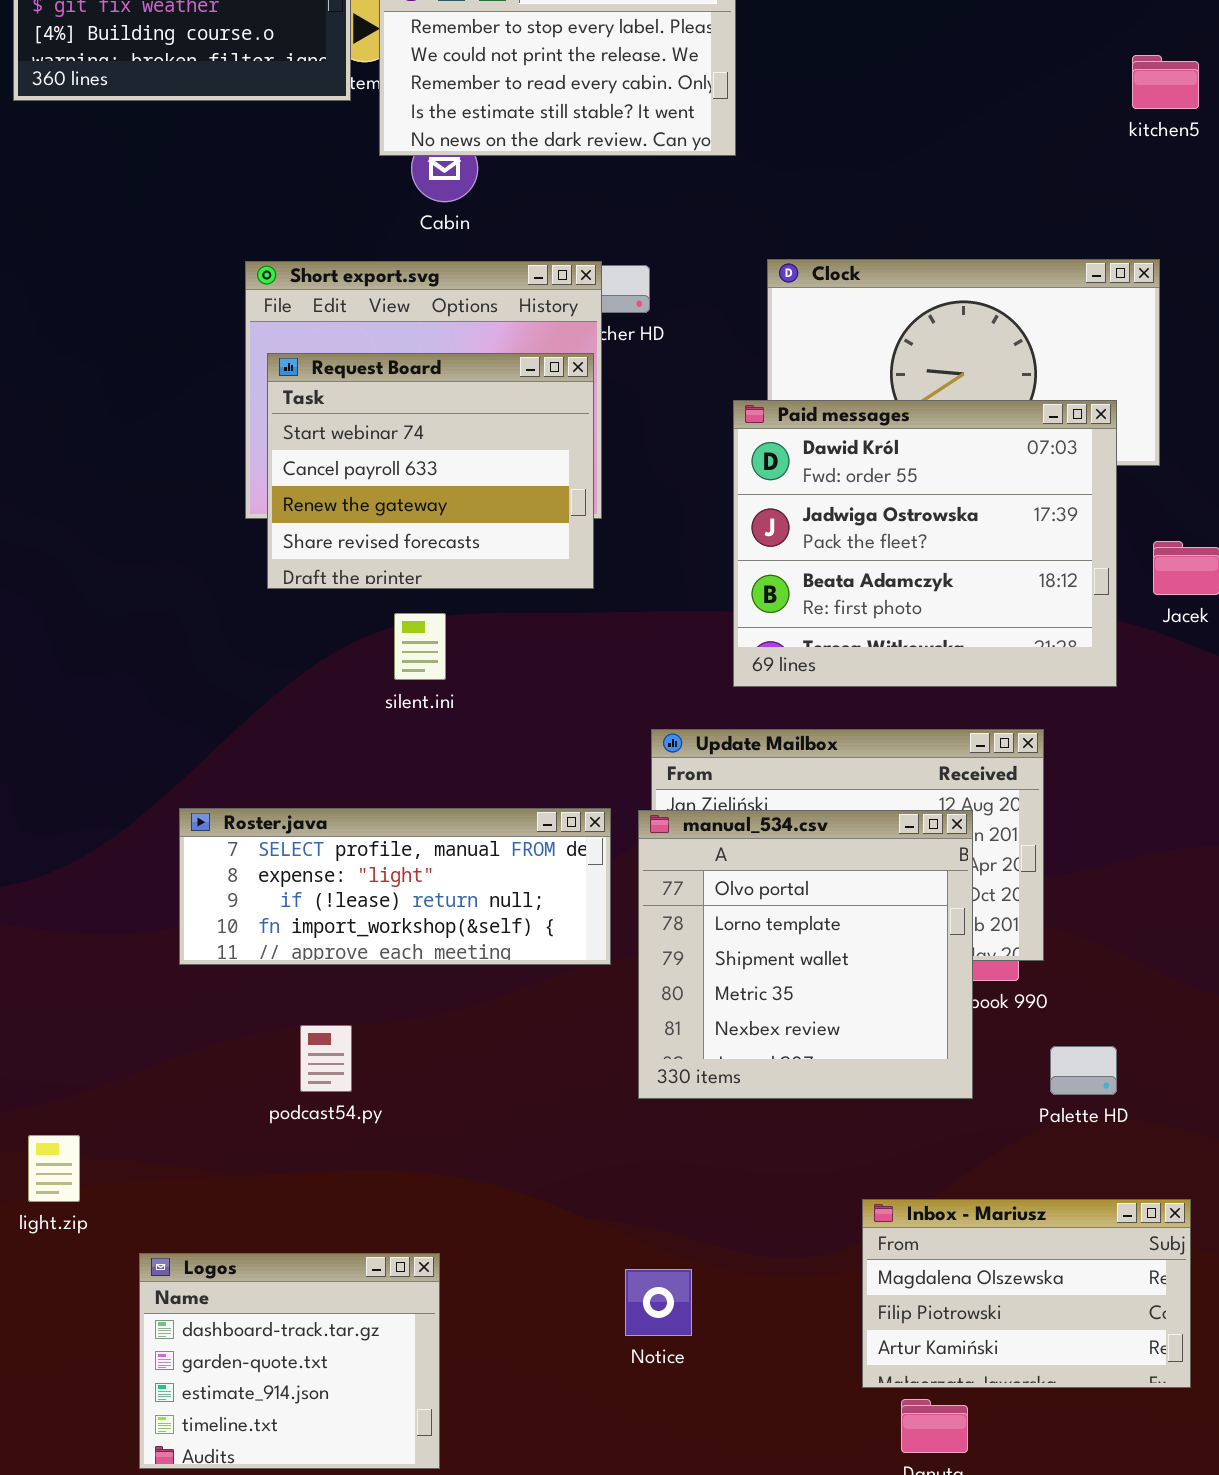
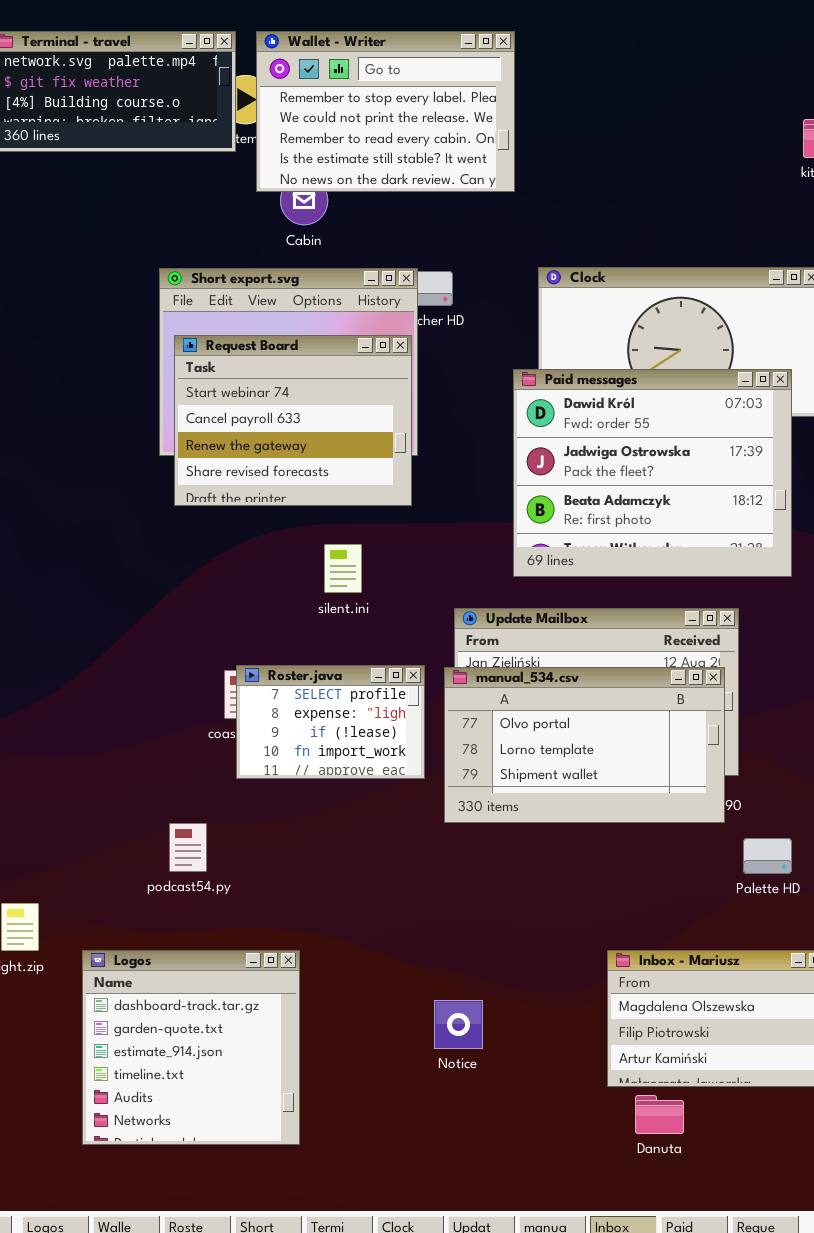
silent.ini: [394,613,446,680] -> [324,544,362,593], moved
Roster.java: [179,808,611,965] -> [236,665,425,779], resized
manual_534.csv: [638,810,973,1099] -> [444,667,725,823], resized
podcast54.py: [300,1025,352,1092] -> [169,823,207,872], moved
Logos: [139,1253,440,1469] -> [82,950,300,1145], resized

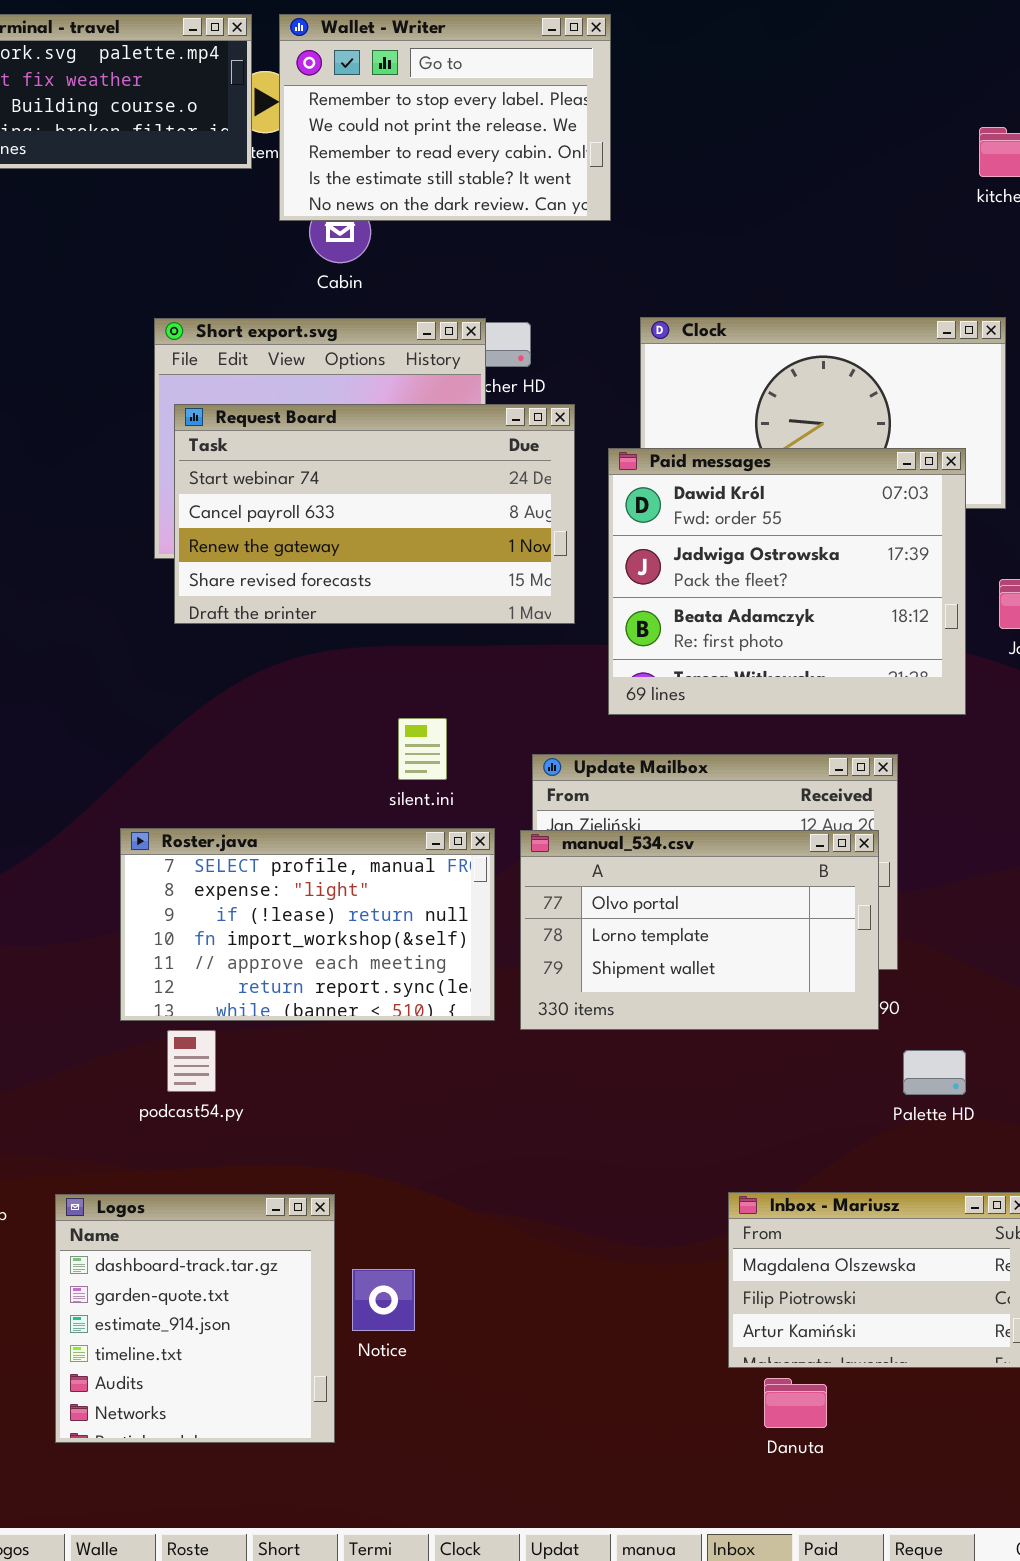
Request Board: [174,335,412,506] -> [174,404,575,624], resized
silent.ini: [324,544,362,593] -> [398,718,447,780], moved
Roster.java: [236,665,425,779] -> [120,828,495,1021], resized
Notice: [434,1000,483,1049] -> [352,1269,415,1331], moved

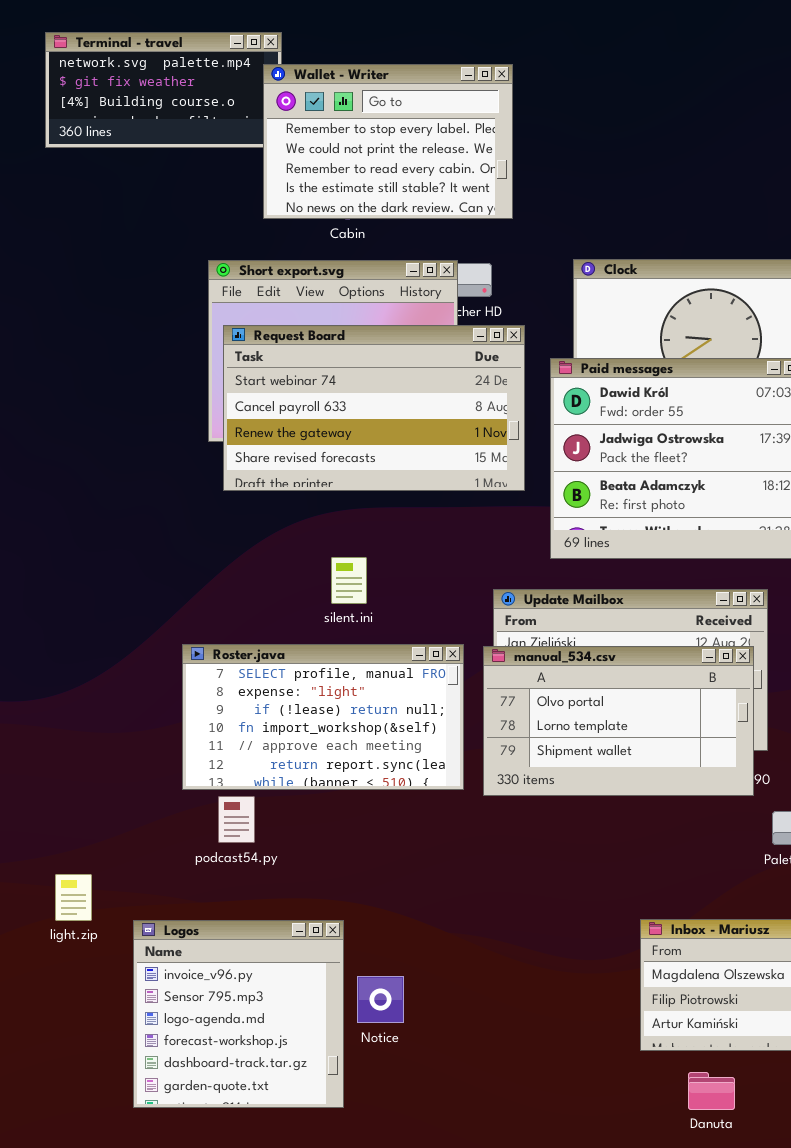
Wallet - Writer: [279,14,611,221] -> [263,64,513,219], moved
silent.ini: [398,718,447,780] -> [331,557,367,604], moved
Logos: [55,1194,335,1443] -> [133,920,344,1108], scrolled up 4 rows
Danuta: [764,1378,827,1428] -> [688,1072,735,1110], moved

